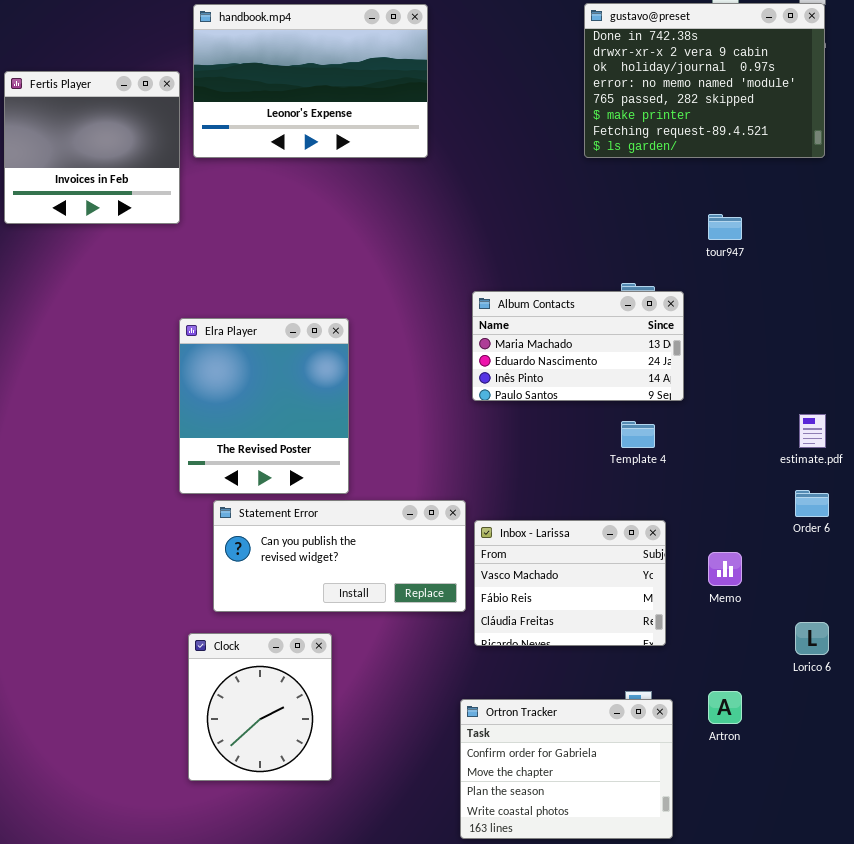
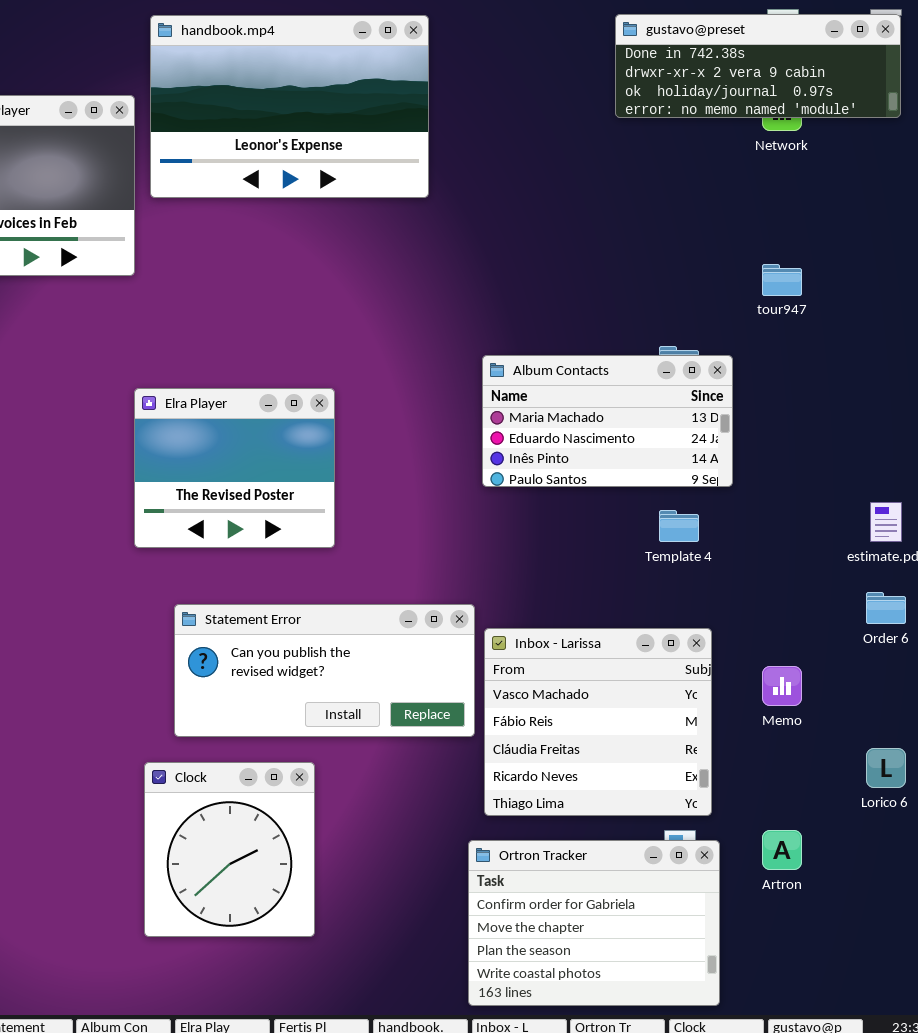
gustavo@preset: [584,3,825,158] -> [615,14,901,118], resized
Elra Player: [179,318,349,494] -> [134,388,335,548], resized
Inbox - Larissa: [474,520,666,646] -> [484,628,712,816], resized

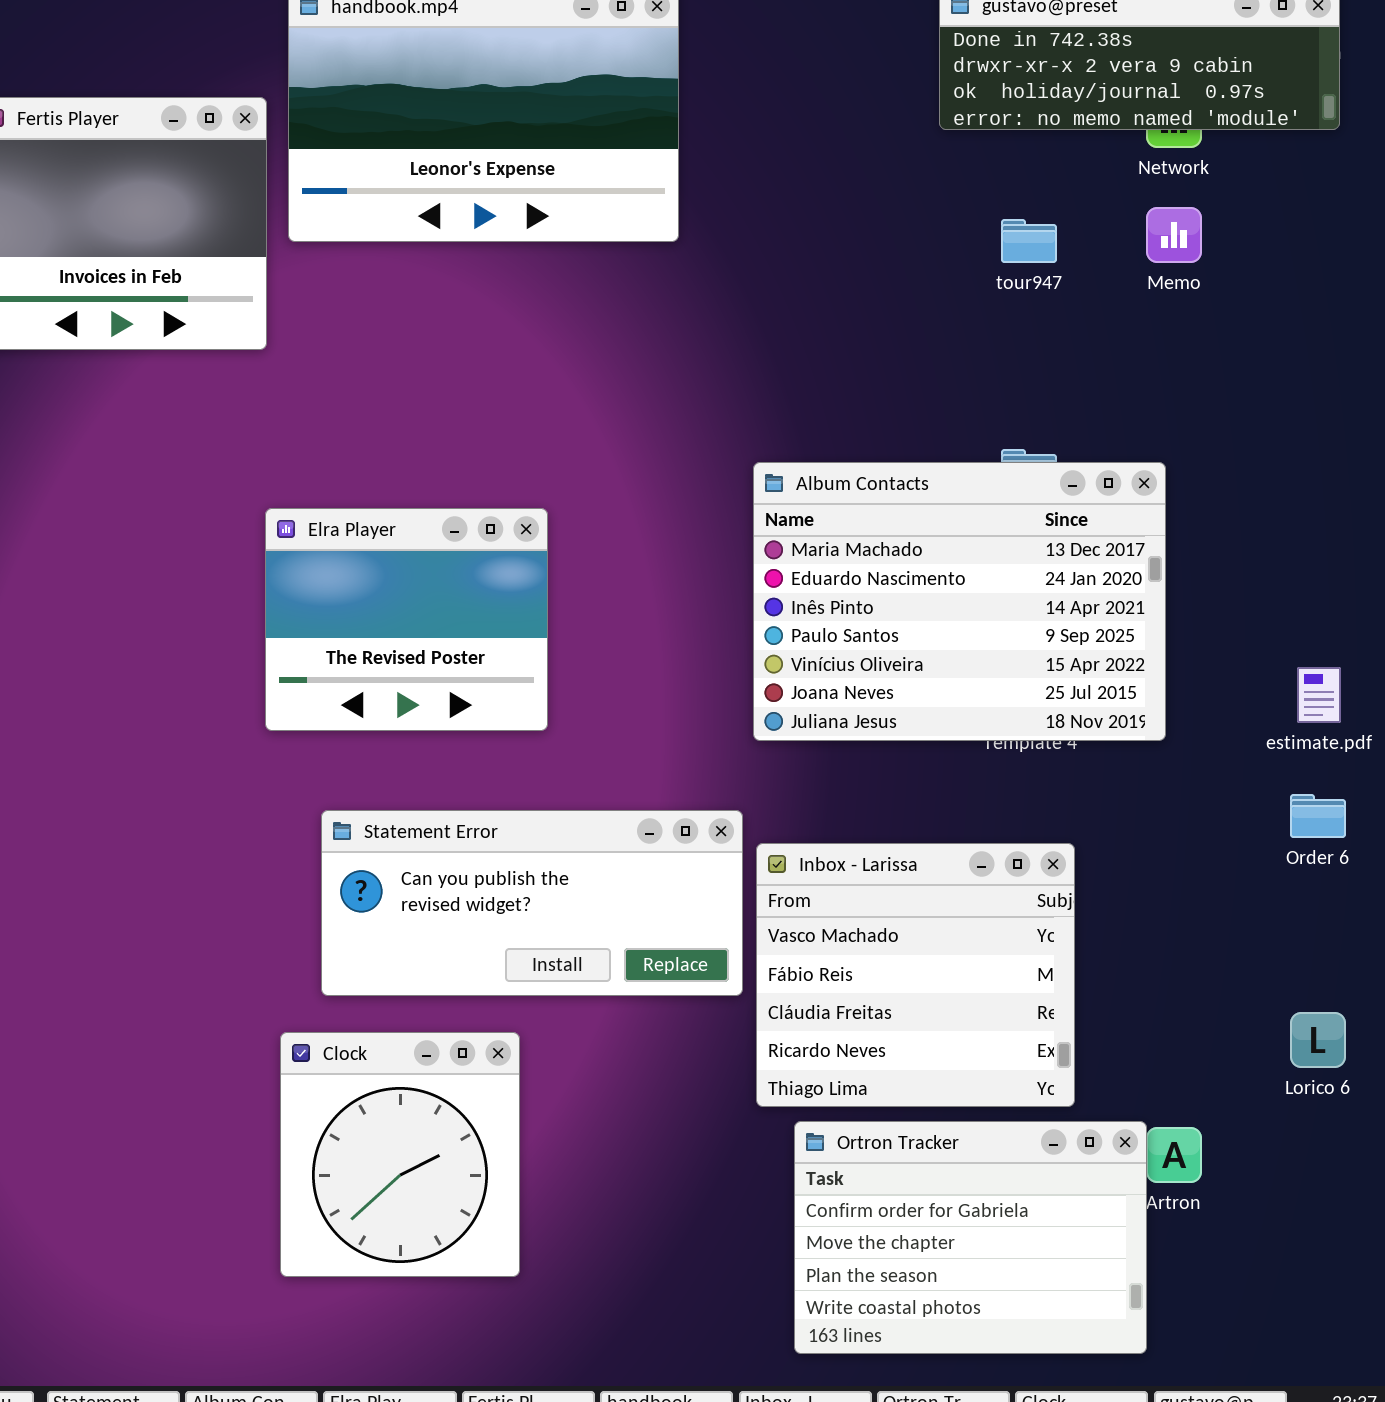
tour947: [762,264,802,296] -> [1001,219,1057,263], moved
Album Contacts: [482,355,733,487] -> [753,462,1166,741], resized
Memo: [762,666,802,706] -> [1146,207,1202,263], moved
Ortron Tracker: [468,840,720,1006] -> [794,1121,1147,1354], moved

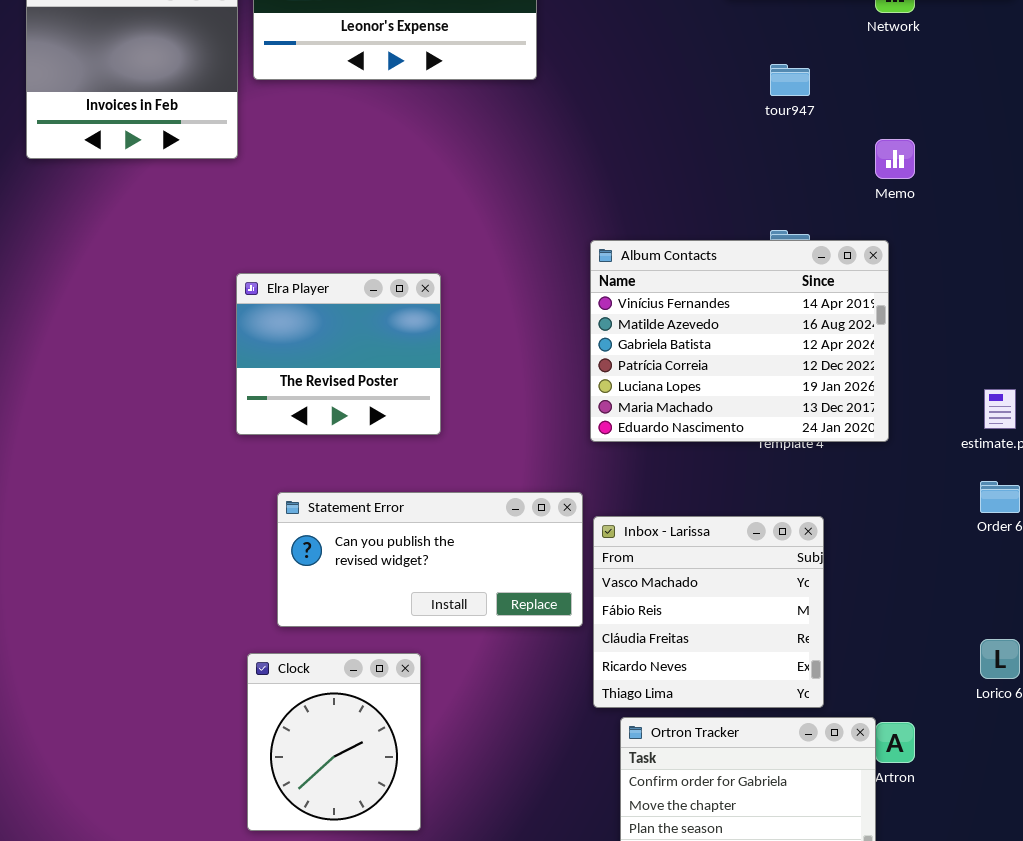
Memo: [1146,207,1202,263] -> [875,139,915,179], moved
Album Contacts: [753,462,1166,741] -> [590,240,889,442], scrolled up 5 rows

